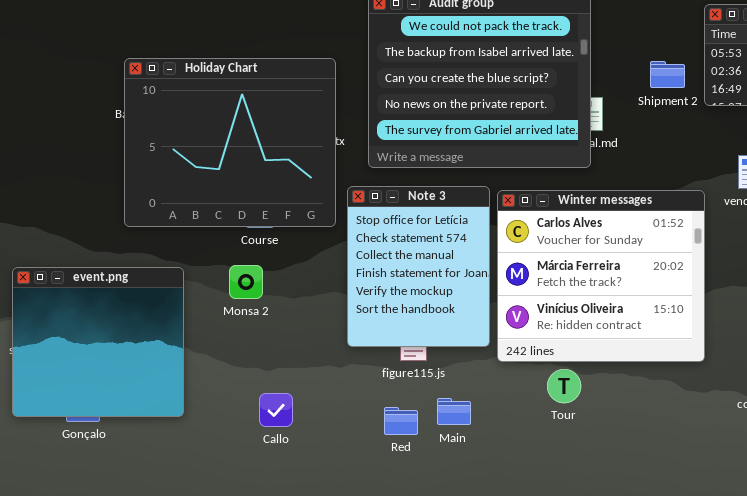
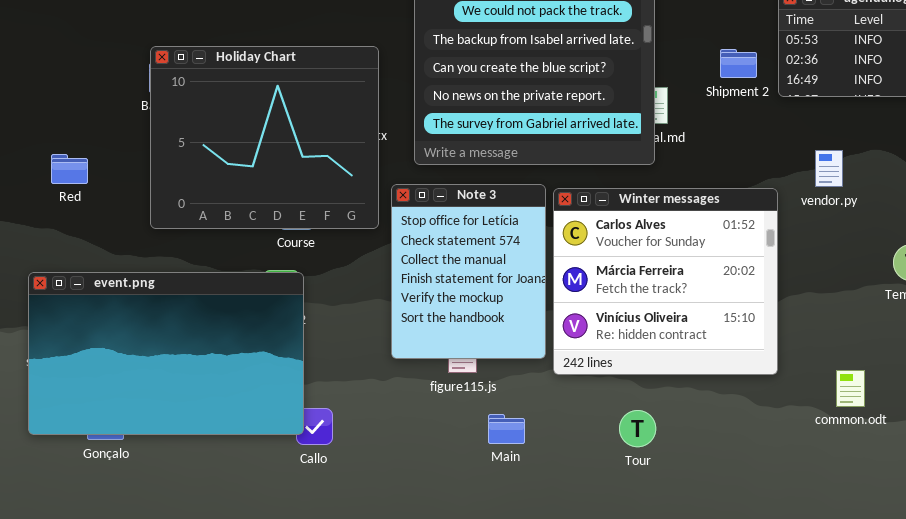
event.png: [12,267,184,417] -> [28,272,304,435], resized
Tour: [547,369,581,403] -> [619,410,656,447], moved
Red: [384,407,418,435] -> [51,154,88,184], moved

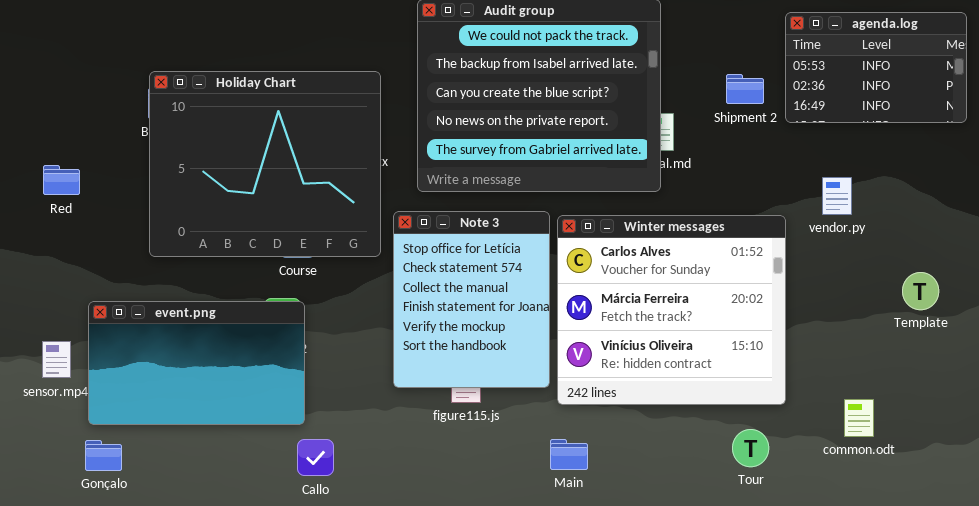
Red: [51,154,88,184] -> [43,165,80,195], moved
event.png: [28,272,304,435] -> [88,301,305,425], resized
Tour: [619,410,656,447] -> [732,429,769,467], moved
Main: [488,414,525,444] -> [550,439,588,470], moved

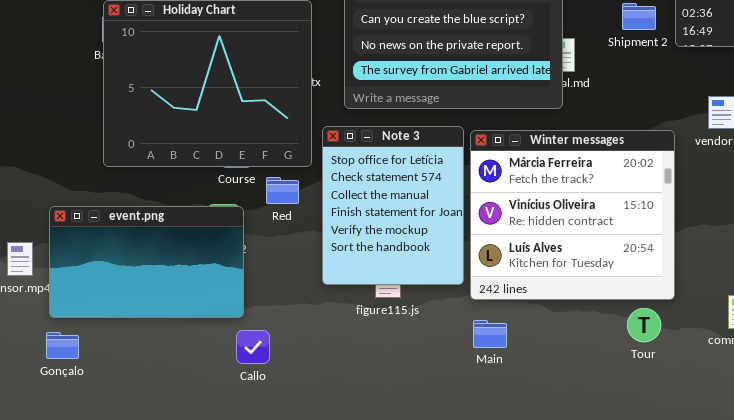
Red: [43,165,80,195] -> [266,177,299,204], moved
Winter messages: [557,215,786,405] -> [470,130,675,300], scrolled down 1 row
Tour: [732,429,769,467] -> [627,308,661,342], moved
Main: [550,439,588,470] -> [473,320,507,348], moved

